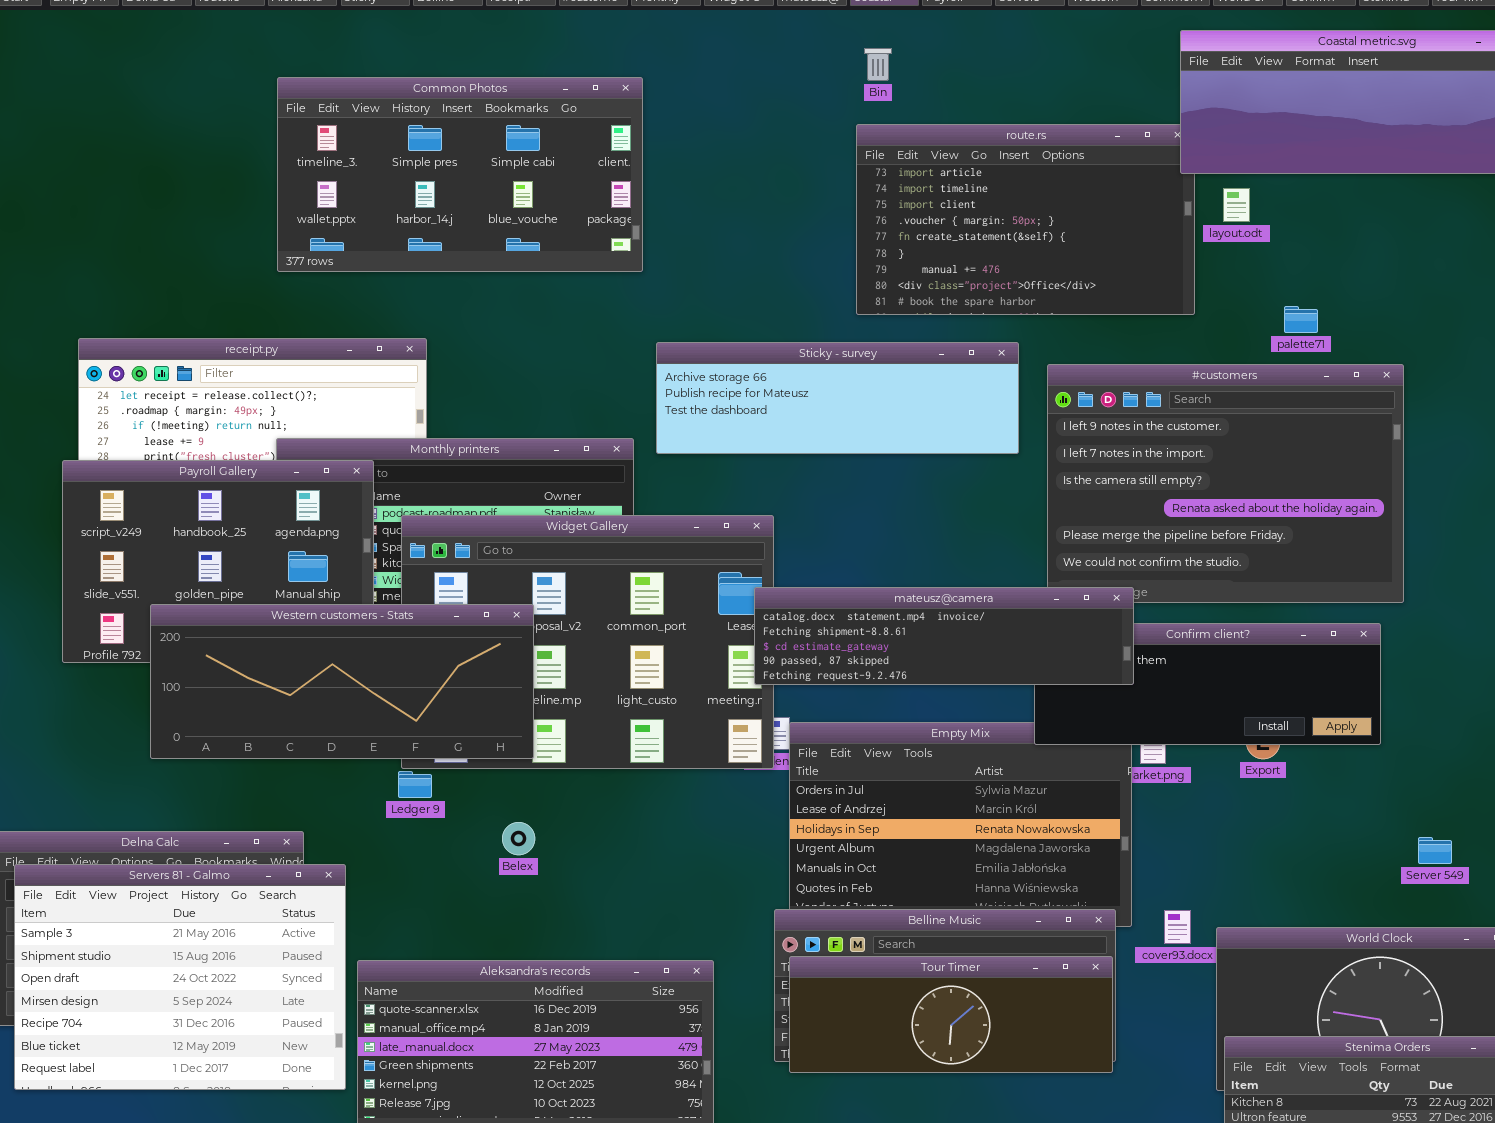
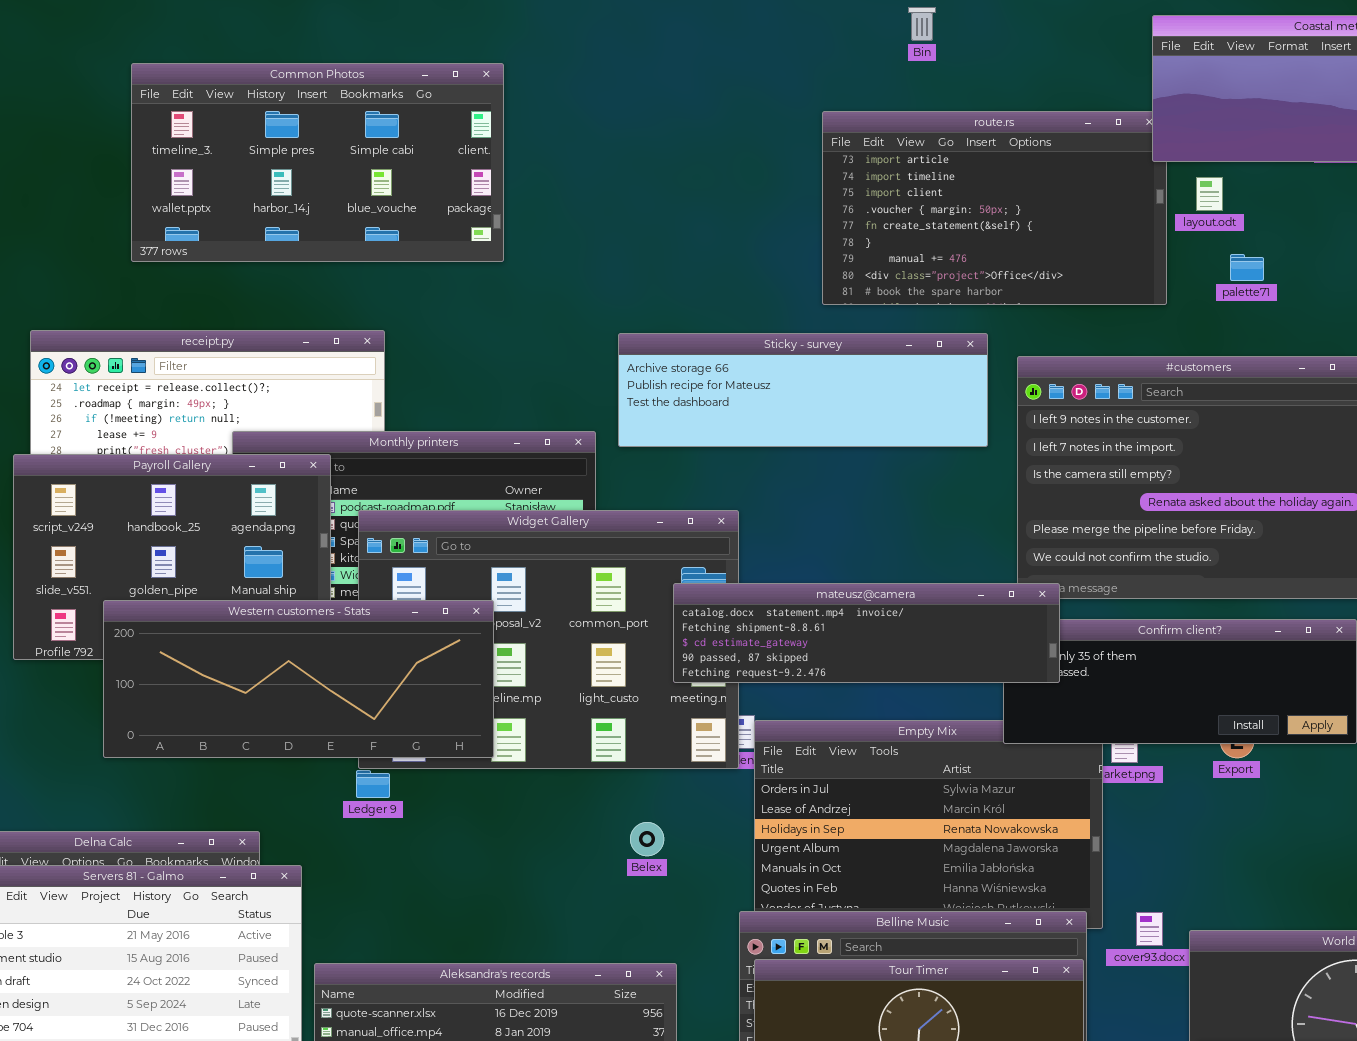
Bin: [864,48,892,81] -> [908,7,936,41], moved
Common Photos: [277,77,643,272] -> [131,63,504,262], moved
palette71: [1284,306,1318,333] -> [1230,254,1264,281], moved
mateusz@camera: [754,587,1134,685] -> [673,583,1060,683], moved
Belex: [502,822,535,855] -> [630,822,664,856], moved

